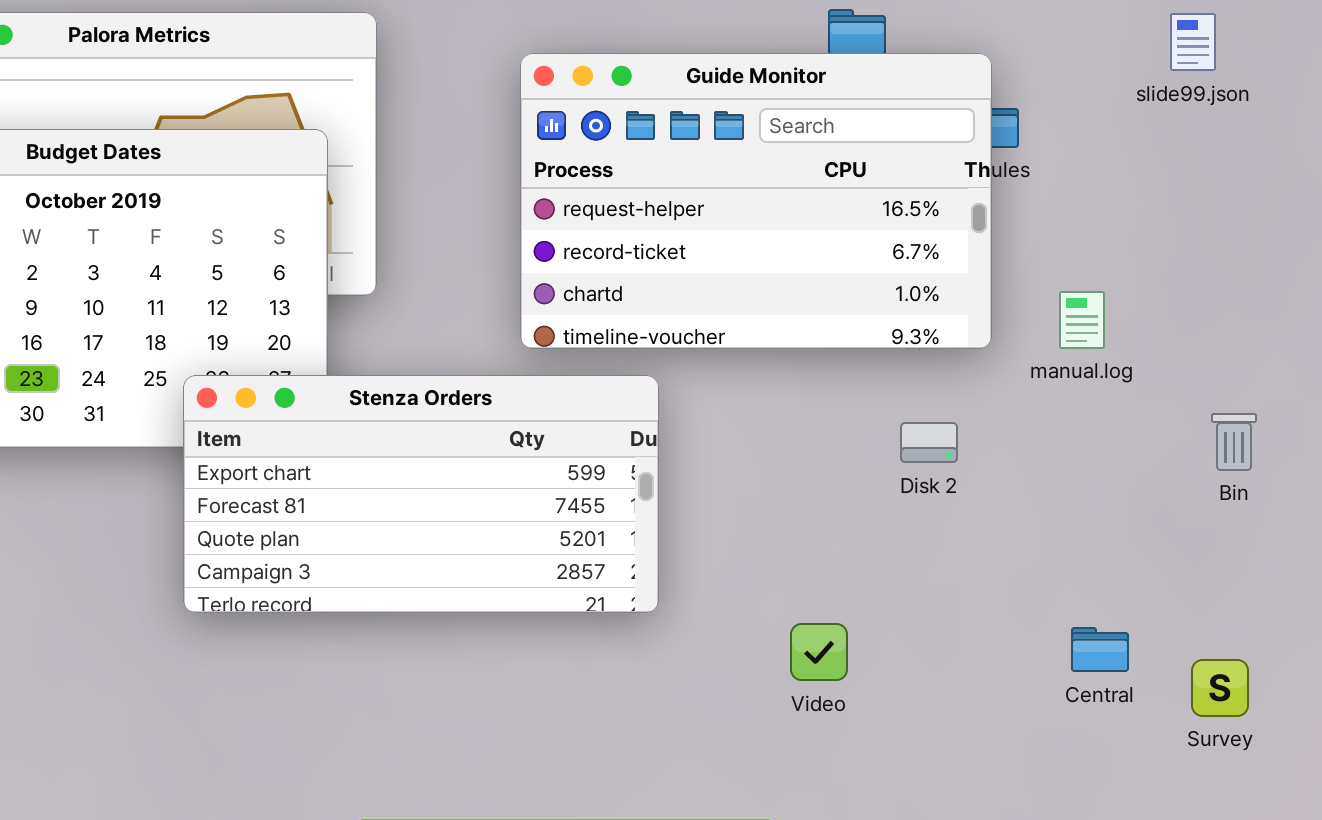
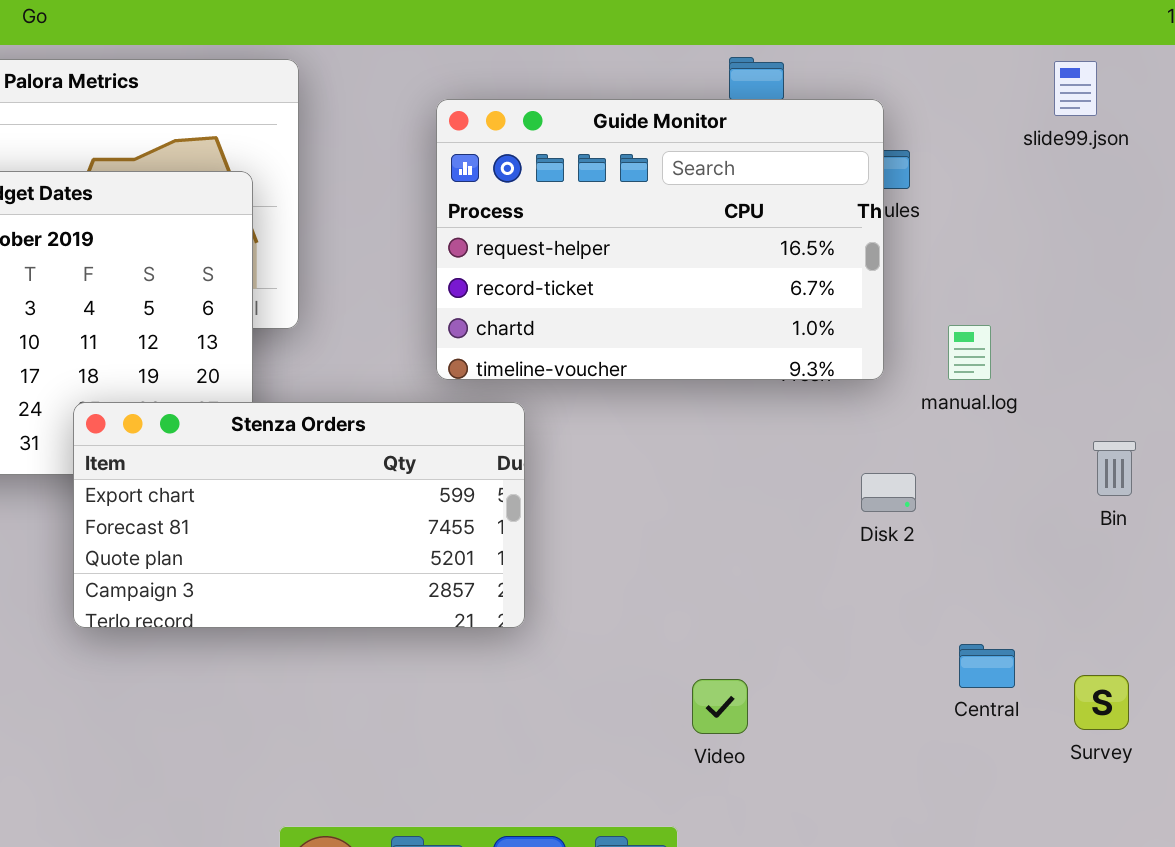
Stenza Orders: [183,375,659,613] -> [73,402,525,628], moved
Disk 2: [900,422,958,463] -> [861,473,916,512], moved
Video: [790,623,848,681] -> [692,679,748,734], moved

